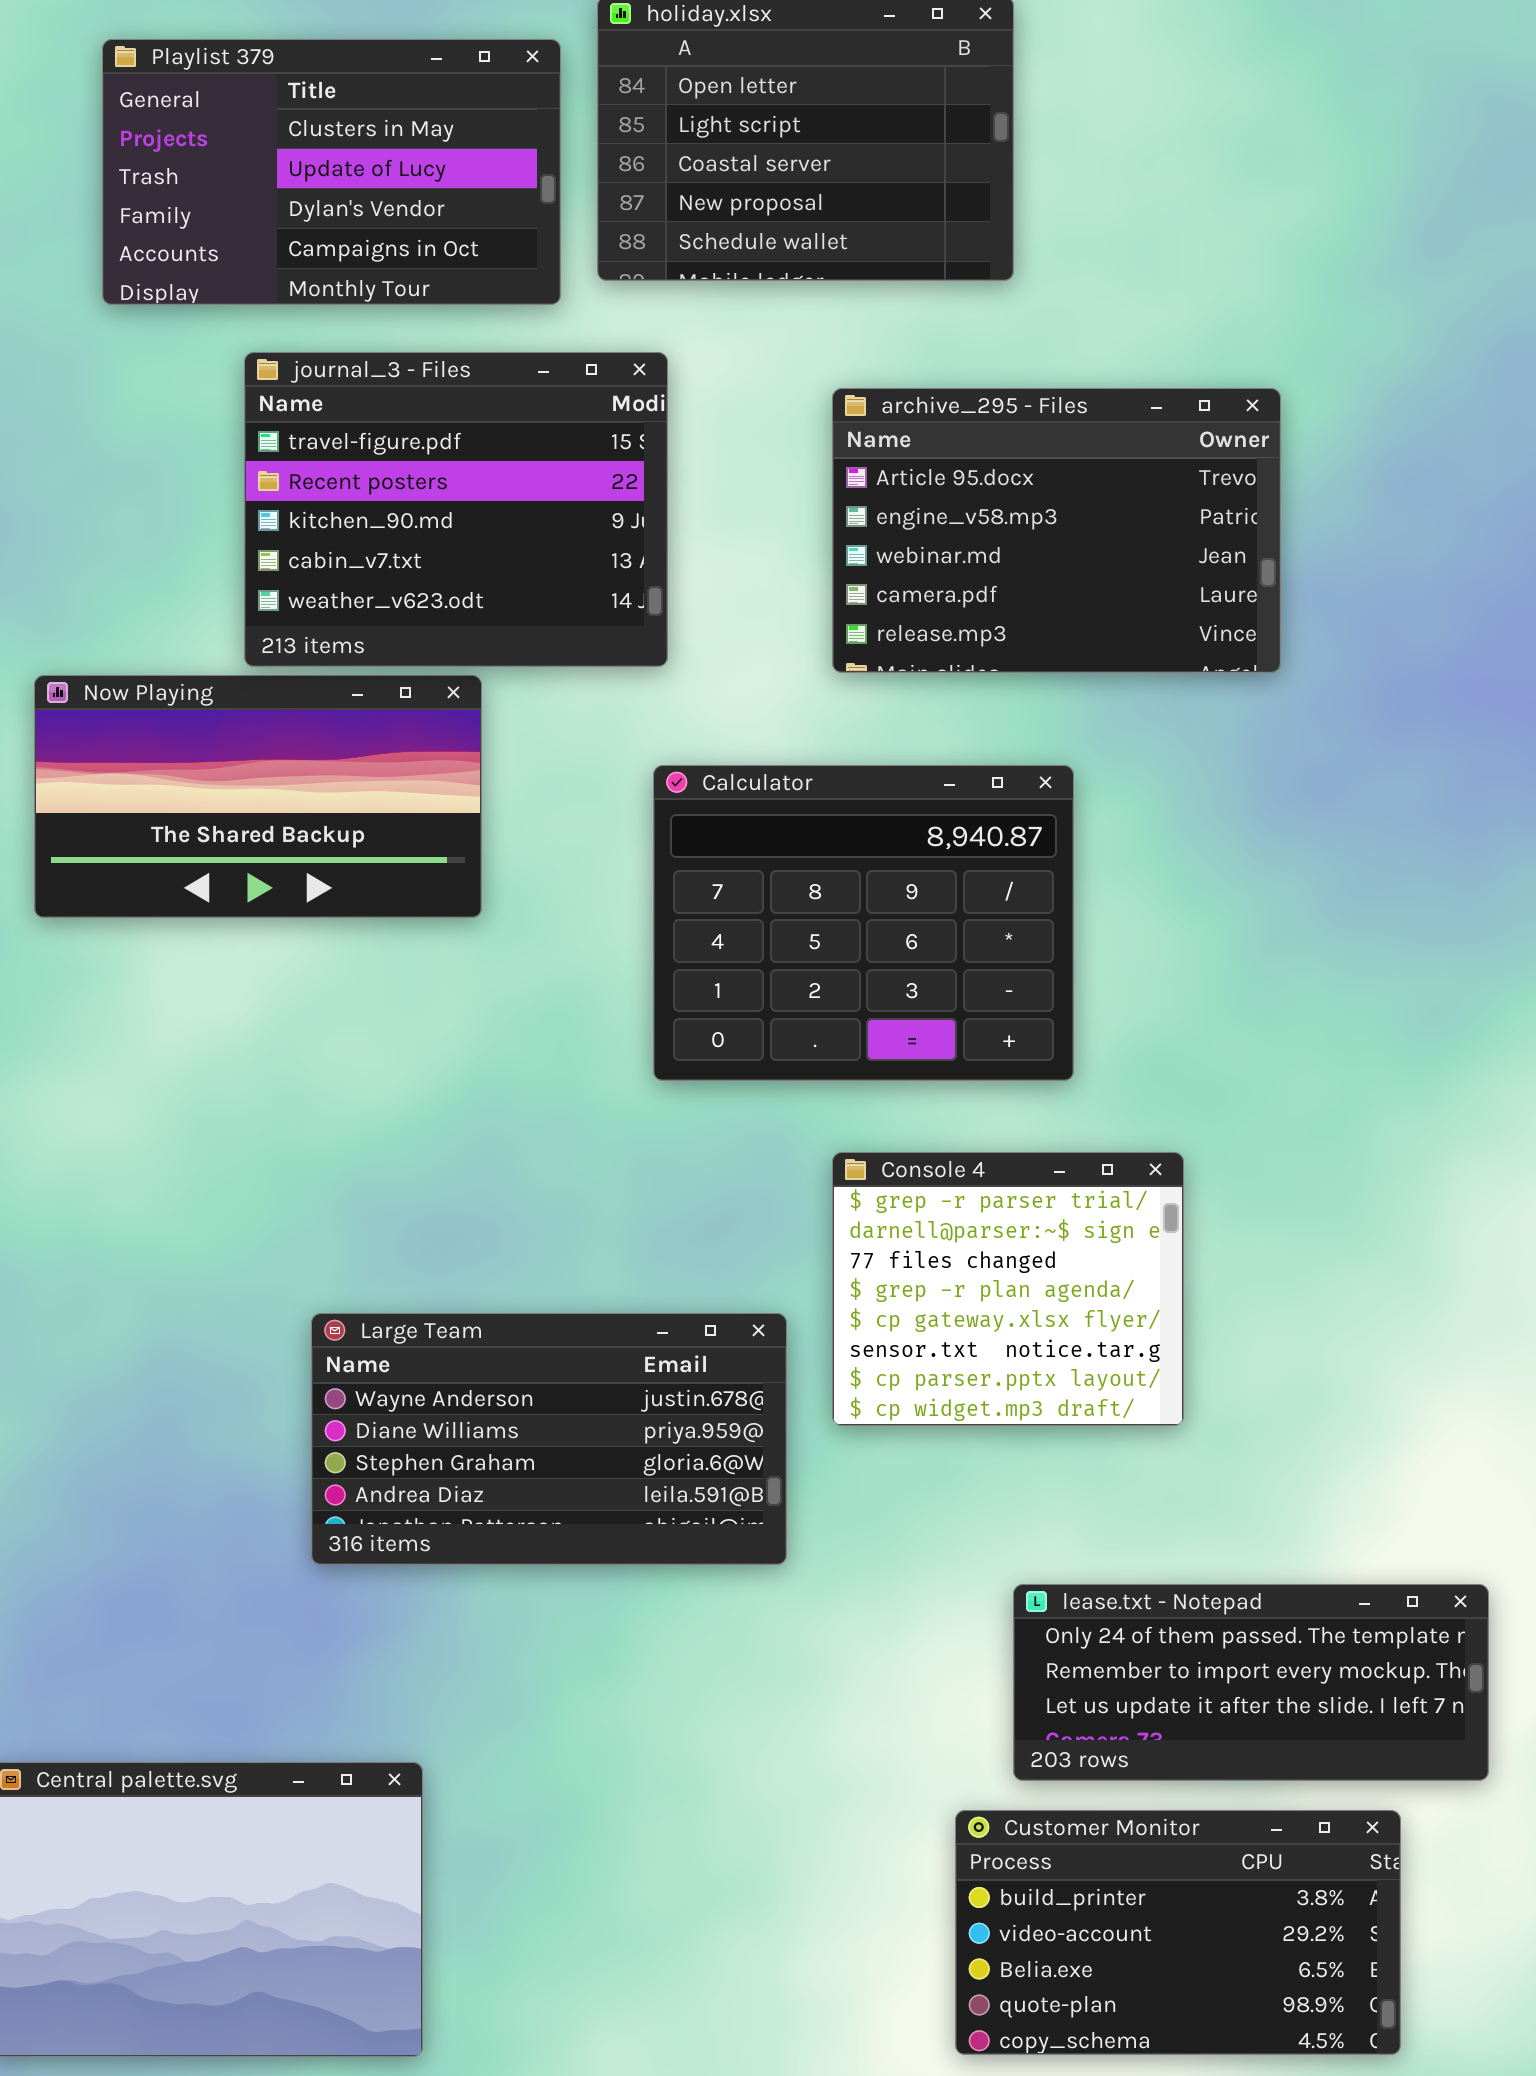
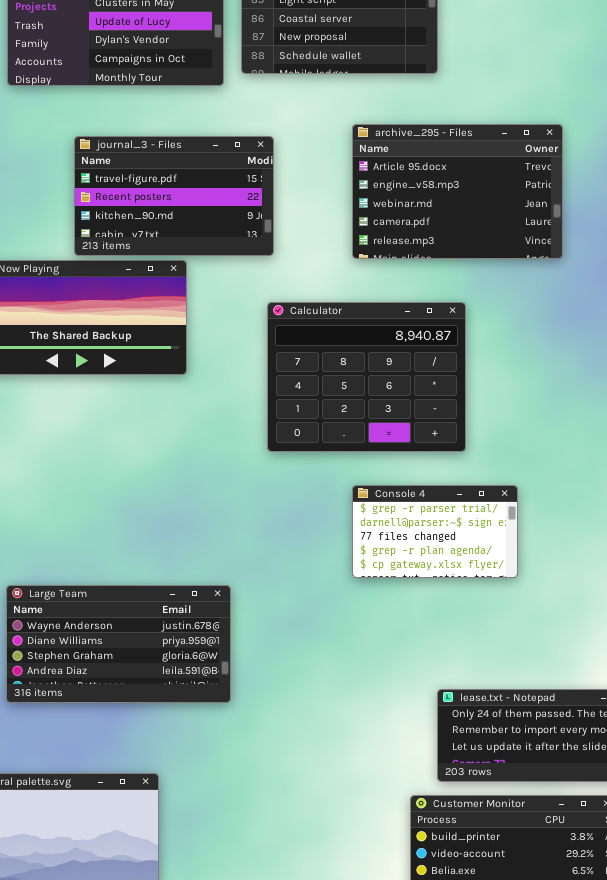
journal_3 - Files: [244,352,668,667] -> [74,136,274,256], resized
Console 4: [832,1152,1184,1426] -> [352,485,518,578], resized
Large Team: [311,1313,787,1565] -> [6,585,231,703], moved

